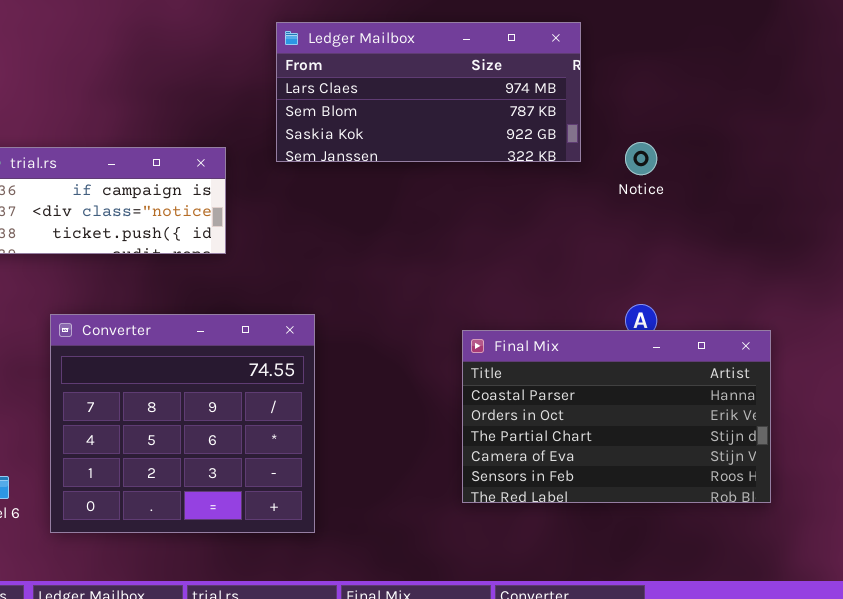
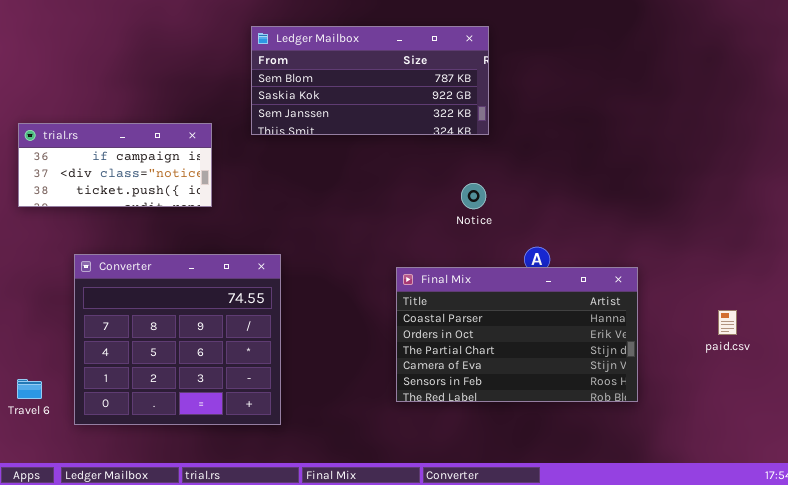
Ledger Mailbox: [276,22,581,162] -> [251,26,489,135], scrolled down 1 row
Notice: [625,142,657,175] -> [461,183,486,209], moved

